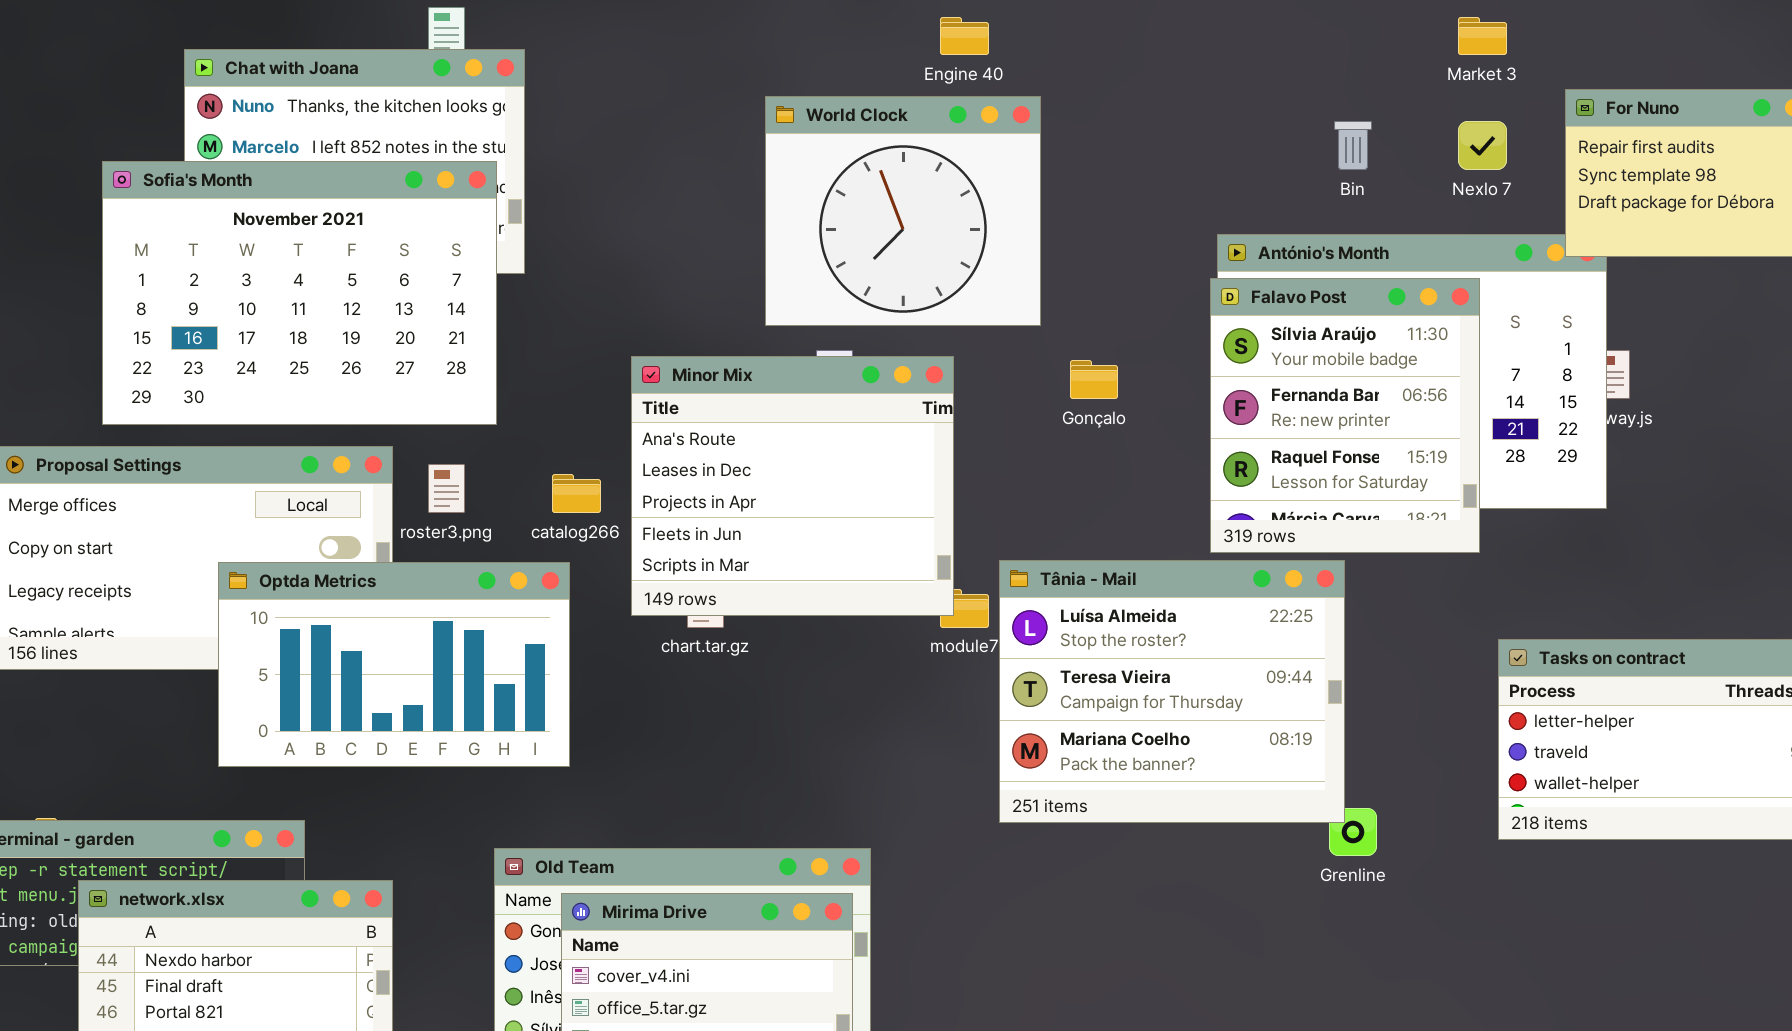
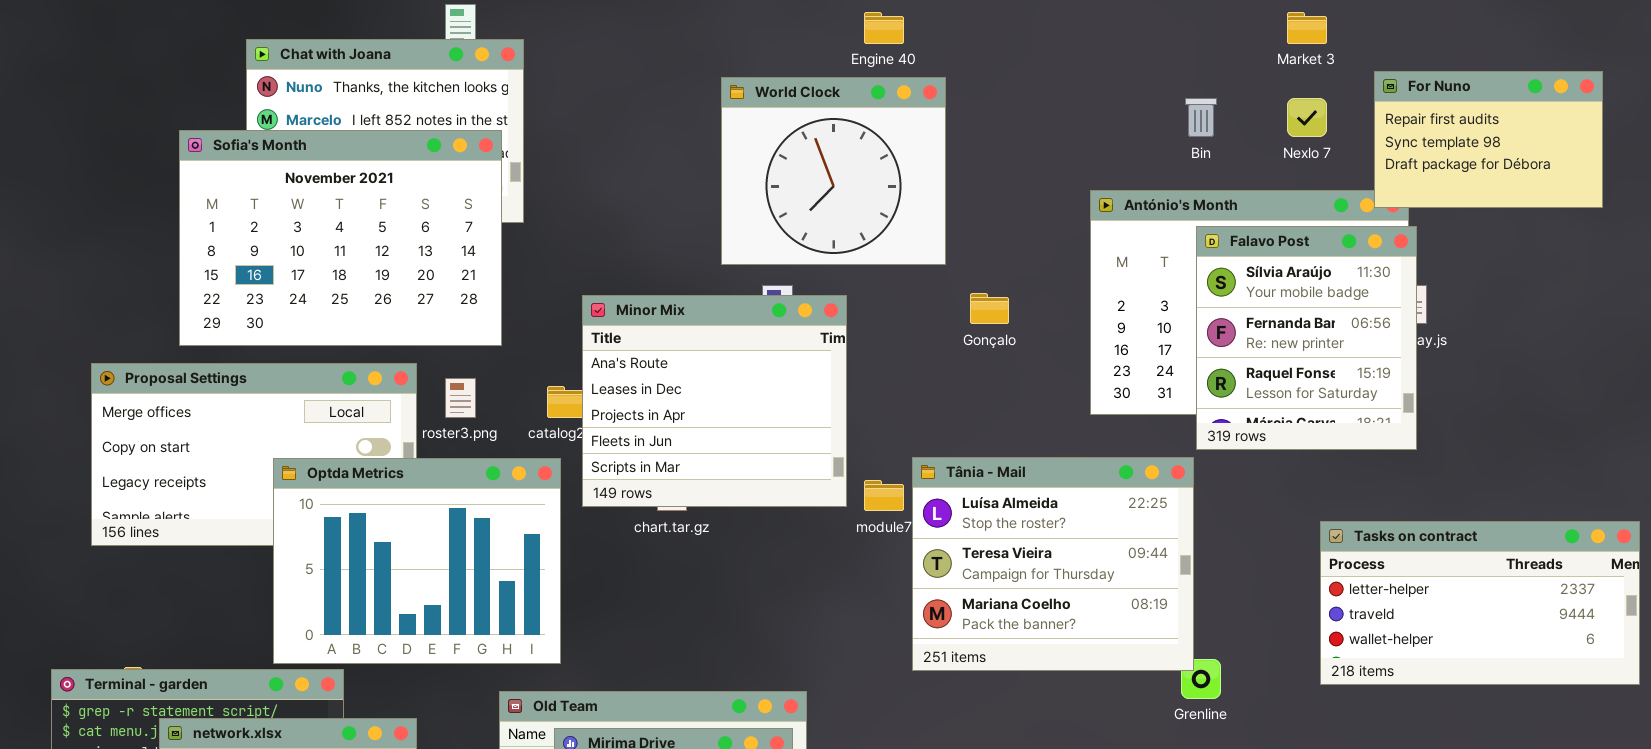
Falavo Post: [1210,278,1480,553] -> [1196,226,1417,450], moved
Minor Mix: [631,356,954,616] -> [582,295,847,507], moved
Optda Metrics: [218,562,570,767] -> [273,458,561,664], resized

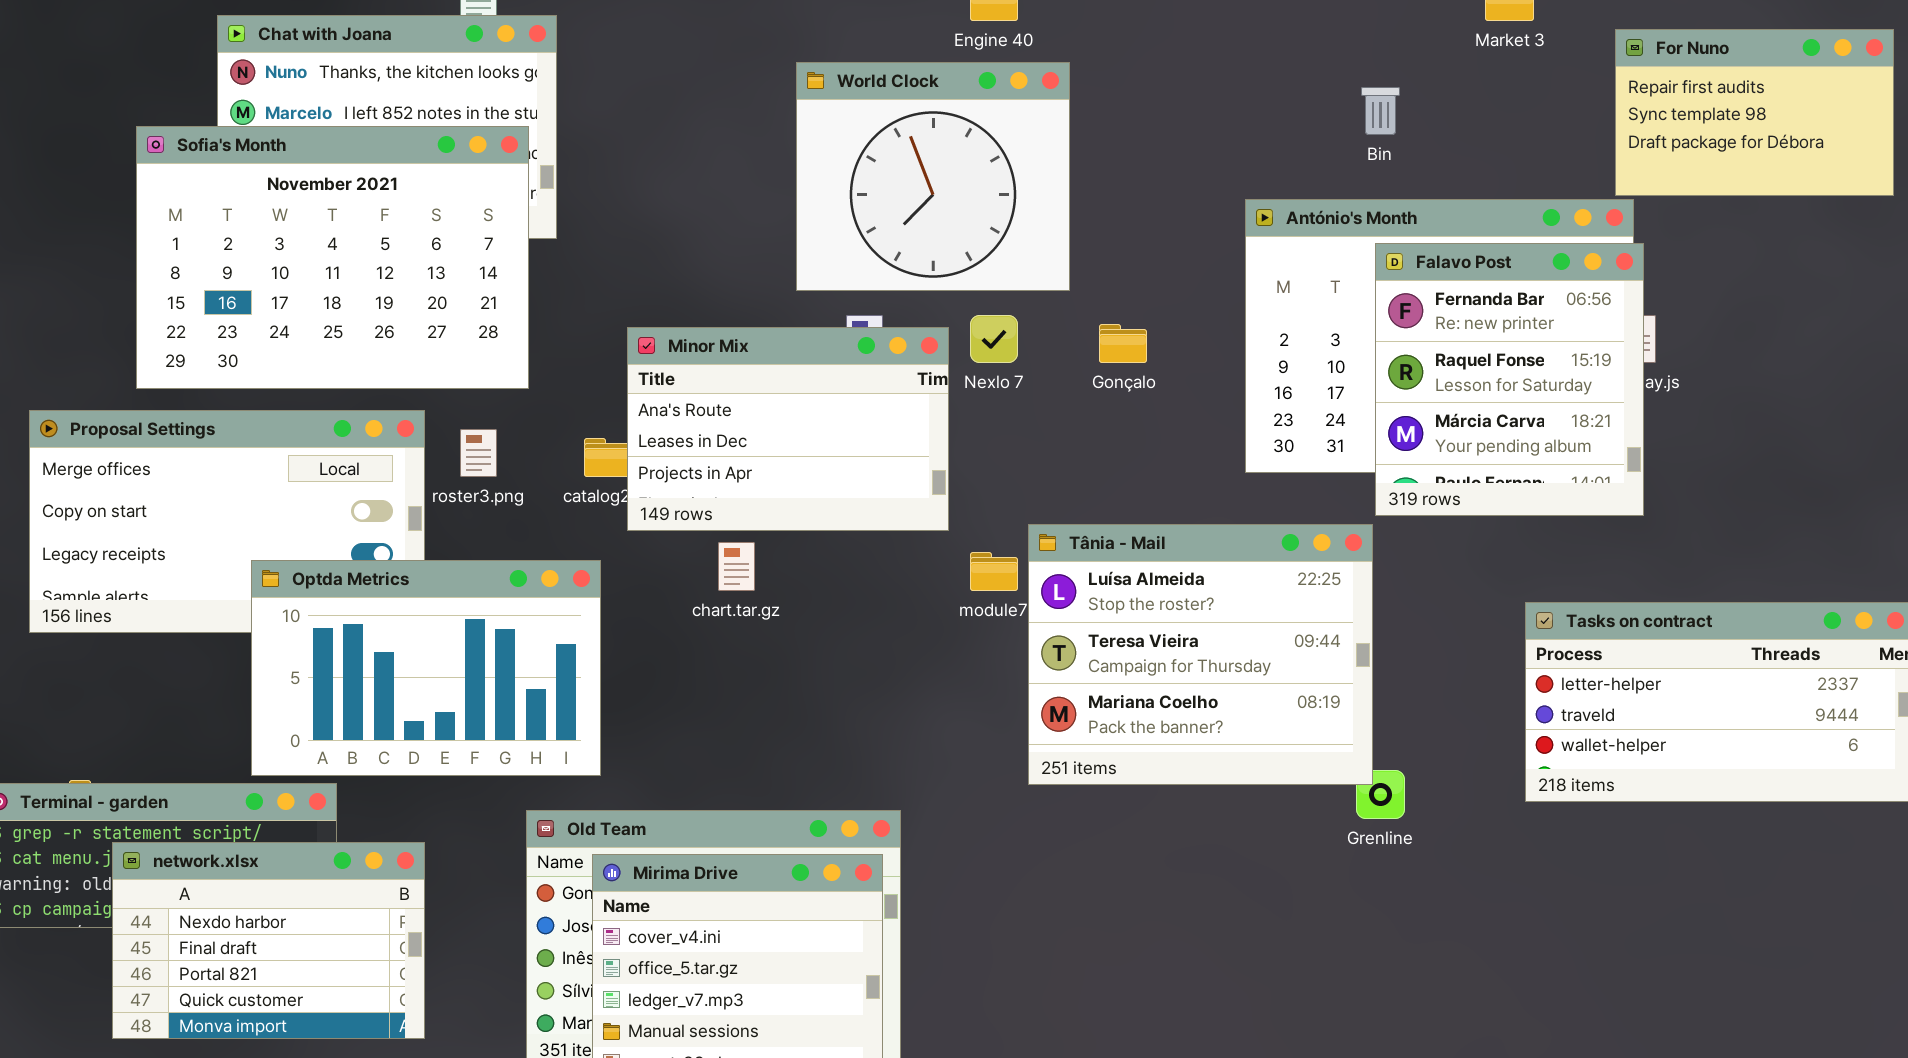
For Nuno: [1374,71,1603,208] -> [1615,29,1894,196], moved
Nexlo 7: [1287,98,1327,137] -> [970,315,1018,363], moved
Falavo Post: [1196,226,1417,450] -> [1375,243,1644,516], scrolled down 1 row
Minor Mix: [582,295,847,507] -> [627,327,949,531], resized
Optda Metrics: [273,458,561,664] -> [251,560,601,776], resized

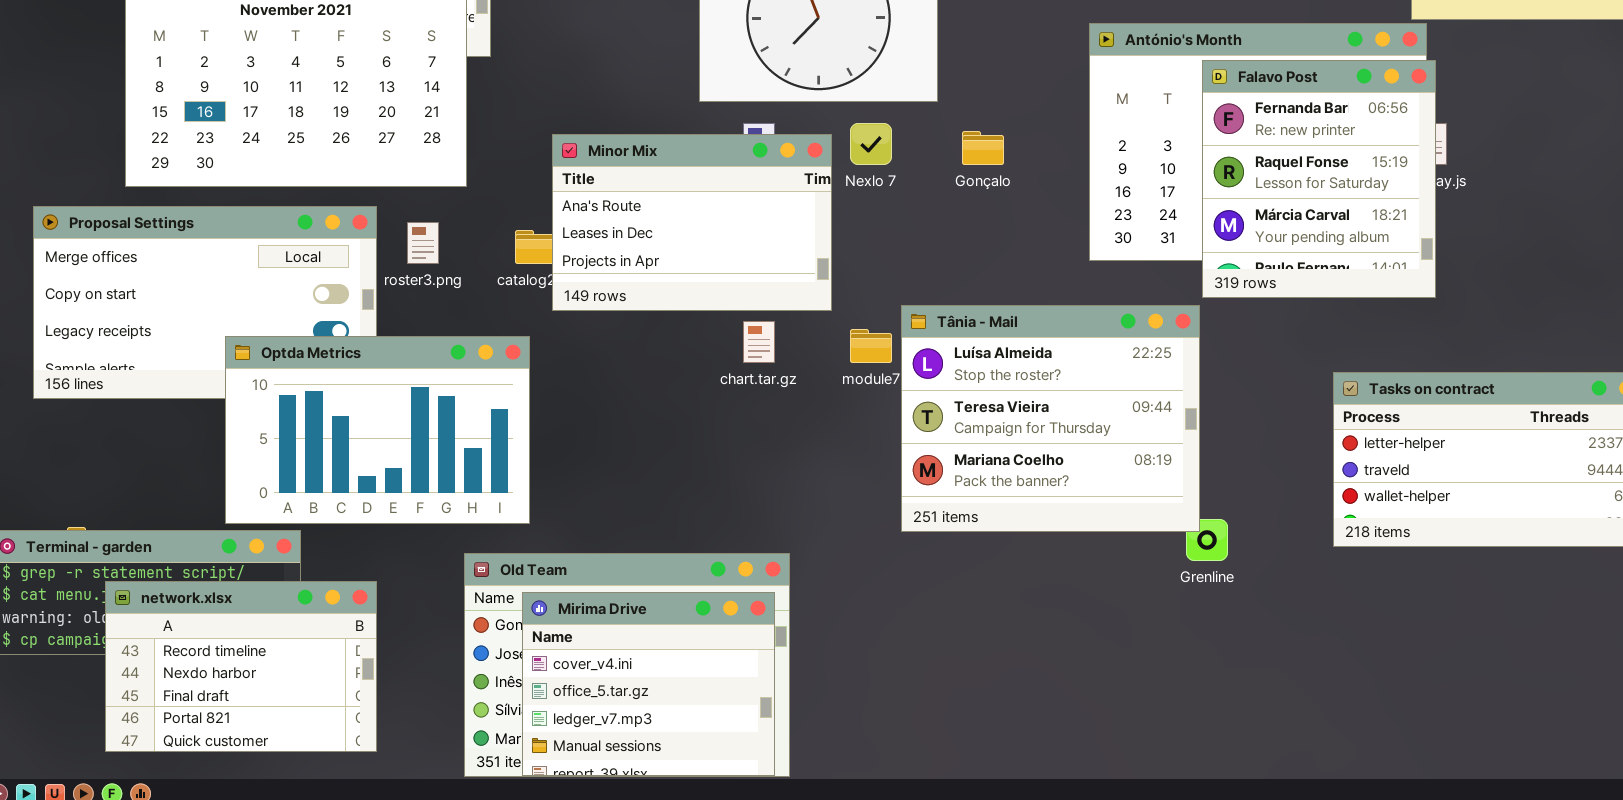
chart.tar.gz: [718,542,755,591] -> [743,321,775,363], moved
network.xlsx: [112,842,425,1039] -> [105,581,377,752], scrolled up 1 row

